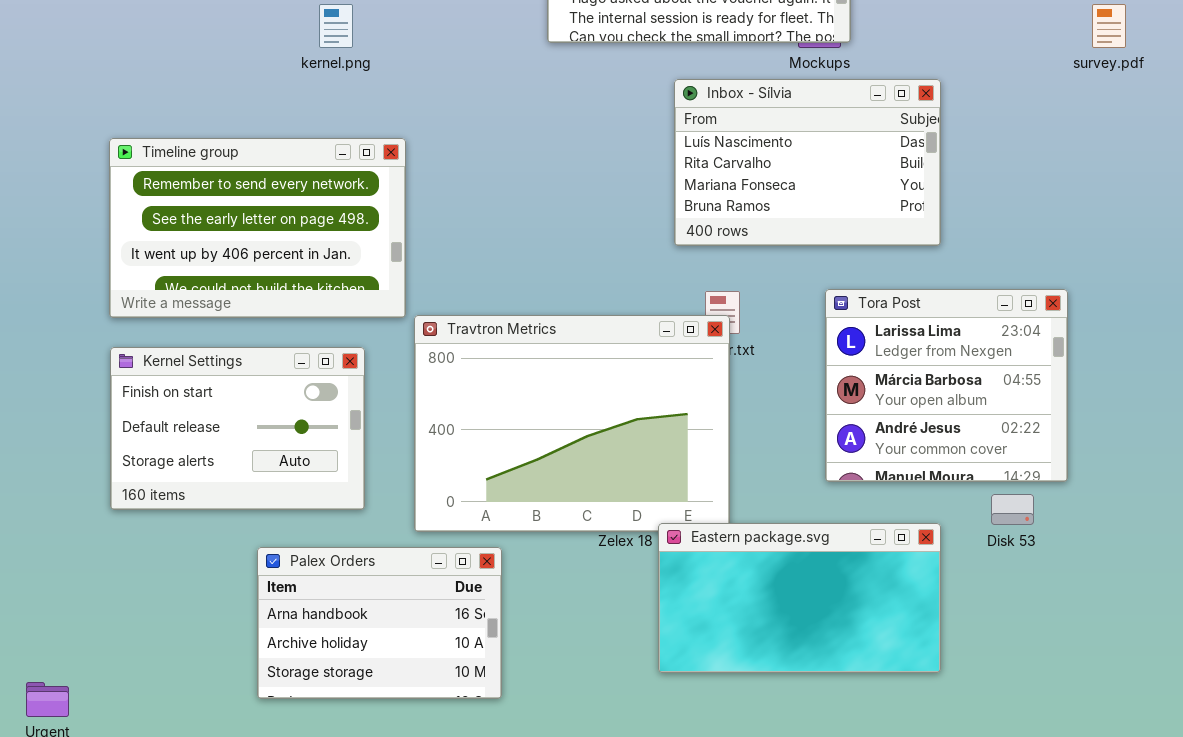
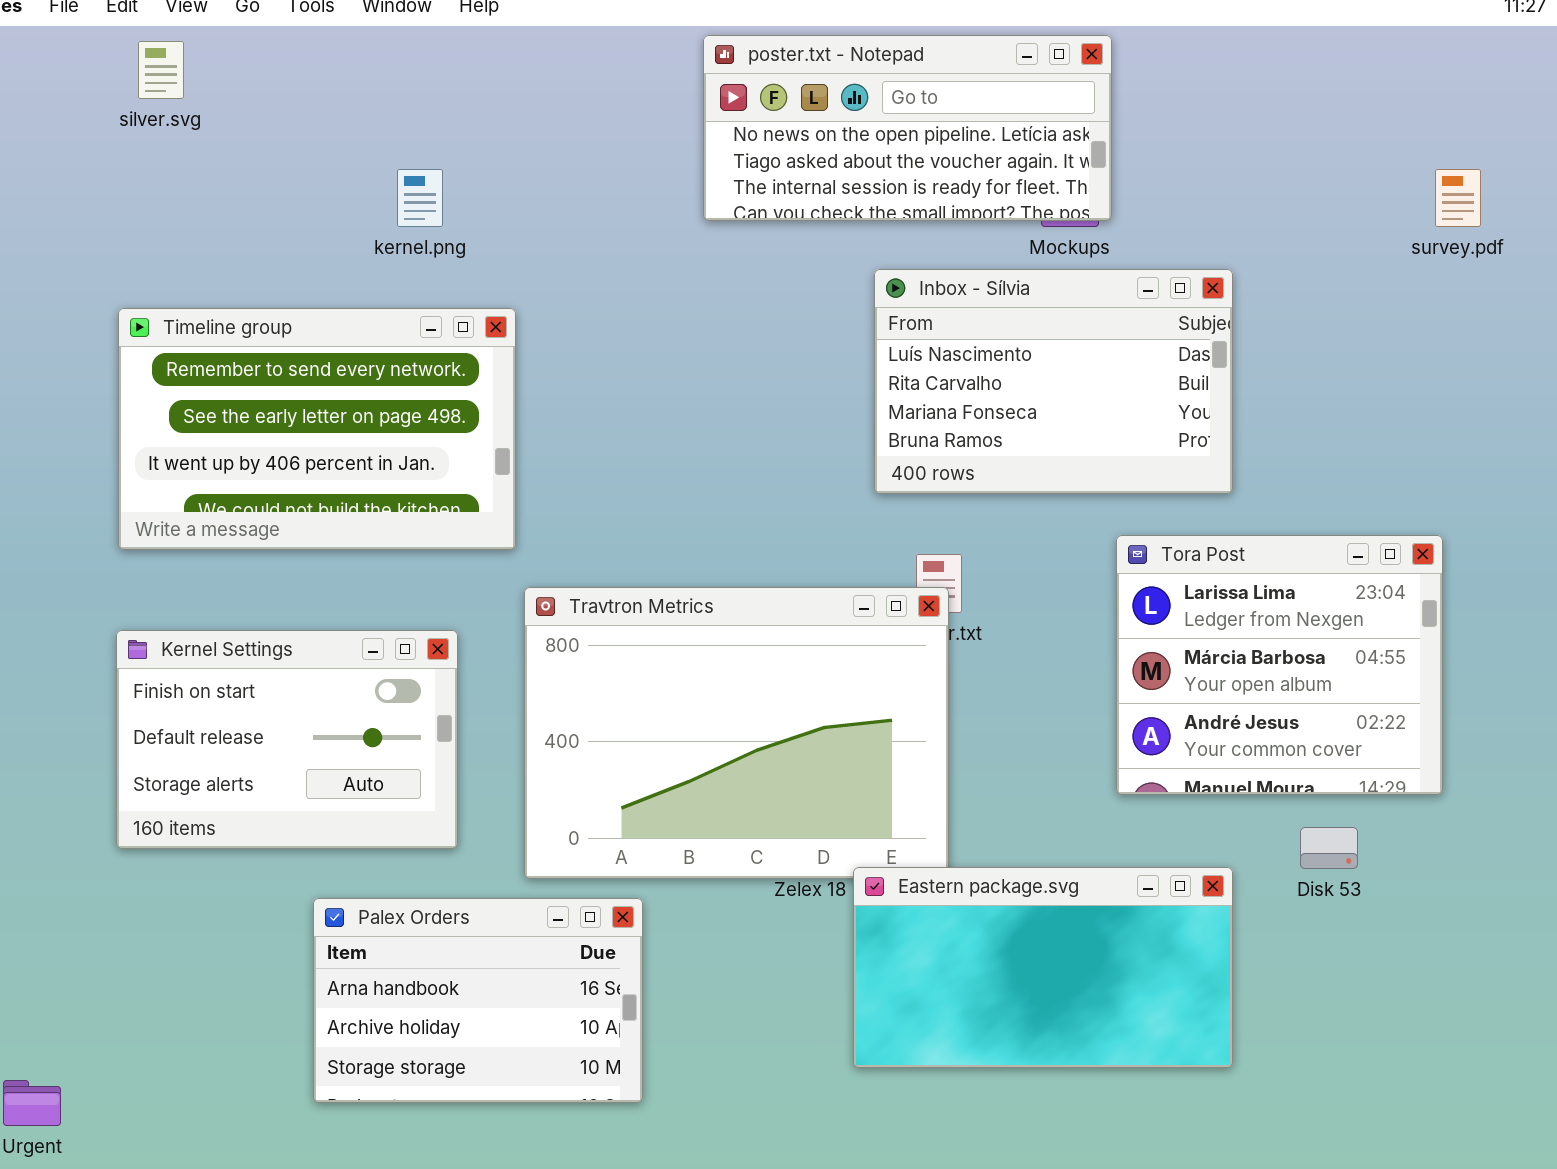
Timeline group: [109,138,406,318] -> [118,308,516,550], moved
Tora Post: [825,289,1068,482] -> [1116,535,1443,795], moved

